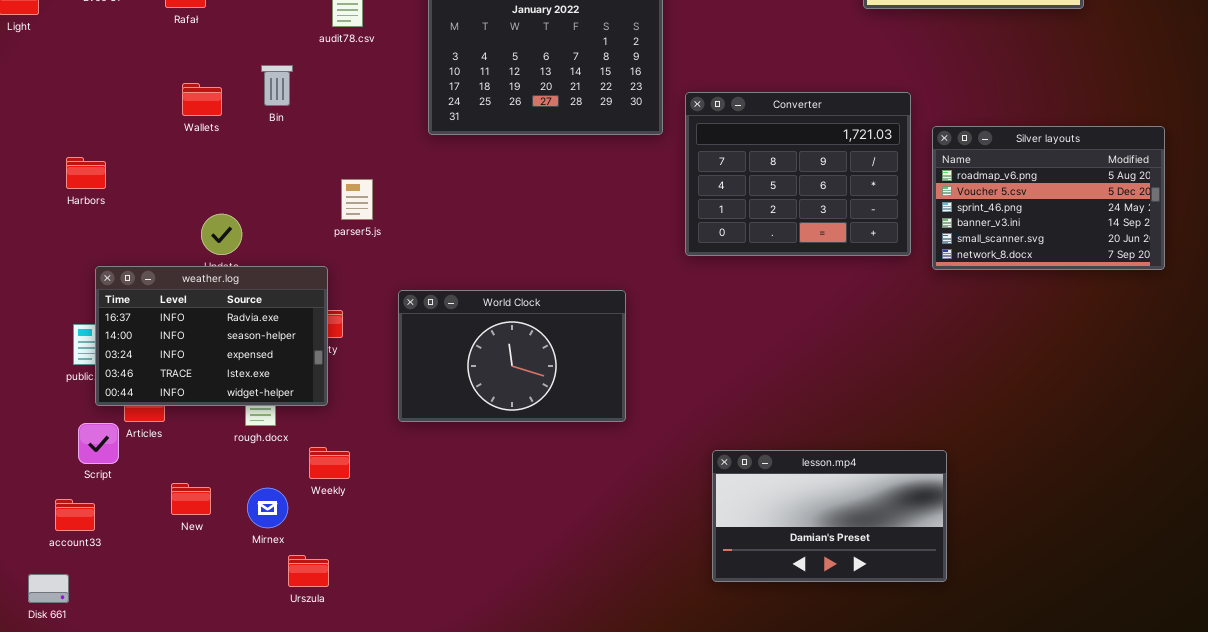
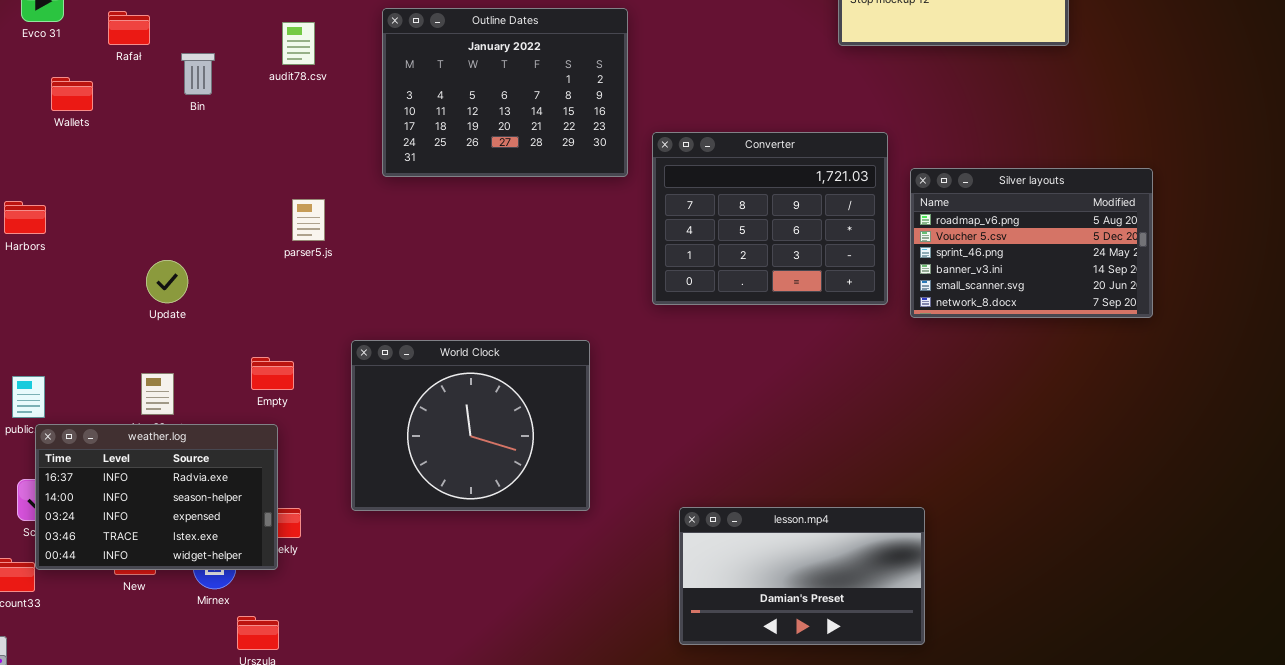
Bin: [261,65,293,106] -> [181,53,215,95], moved
Wallets: [182,83,222,116] -> [51,77,93,111], moved
parser5.js: [341,179,373,220] -> [292,199,325,241], moved
weather.log: [95,266,328,406] -> [35,424,278,570], moved
World Clock: [398,290,626,422] -> [351,340,590,511], resized

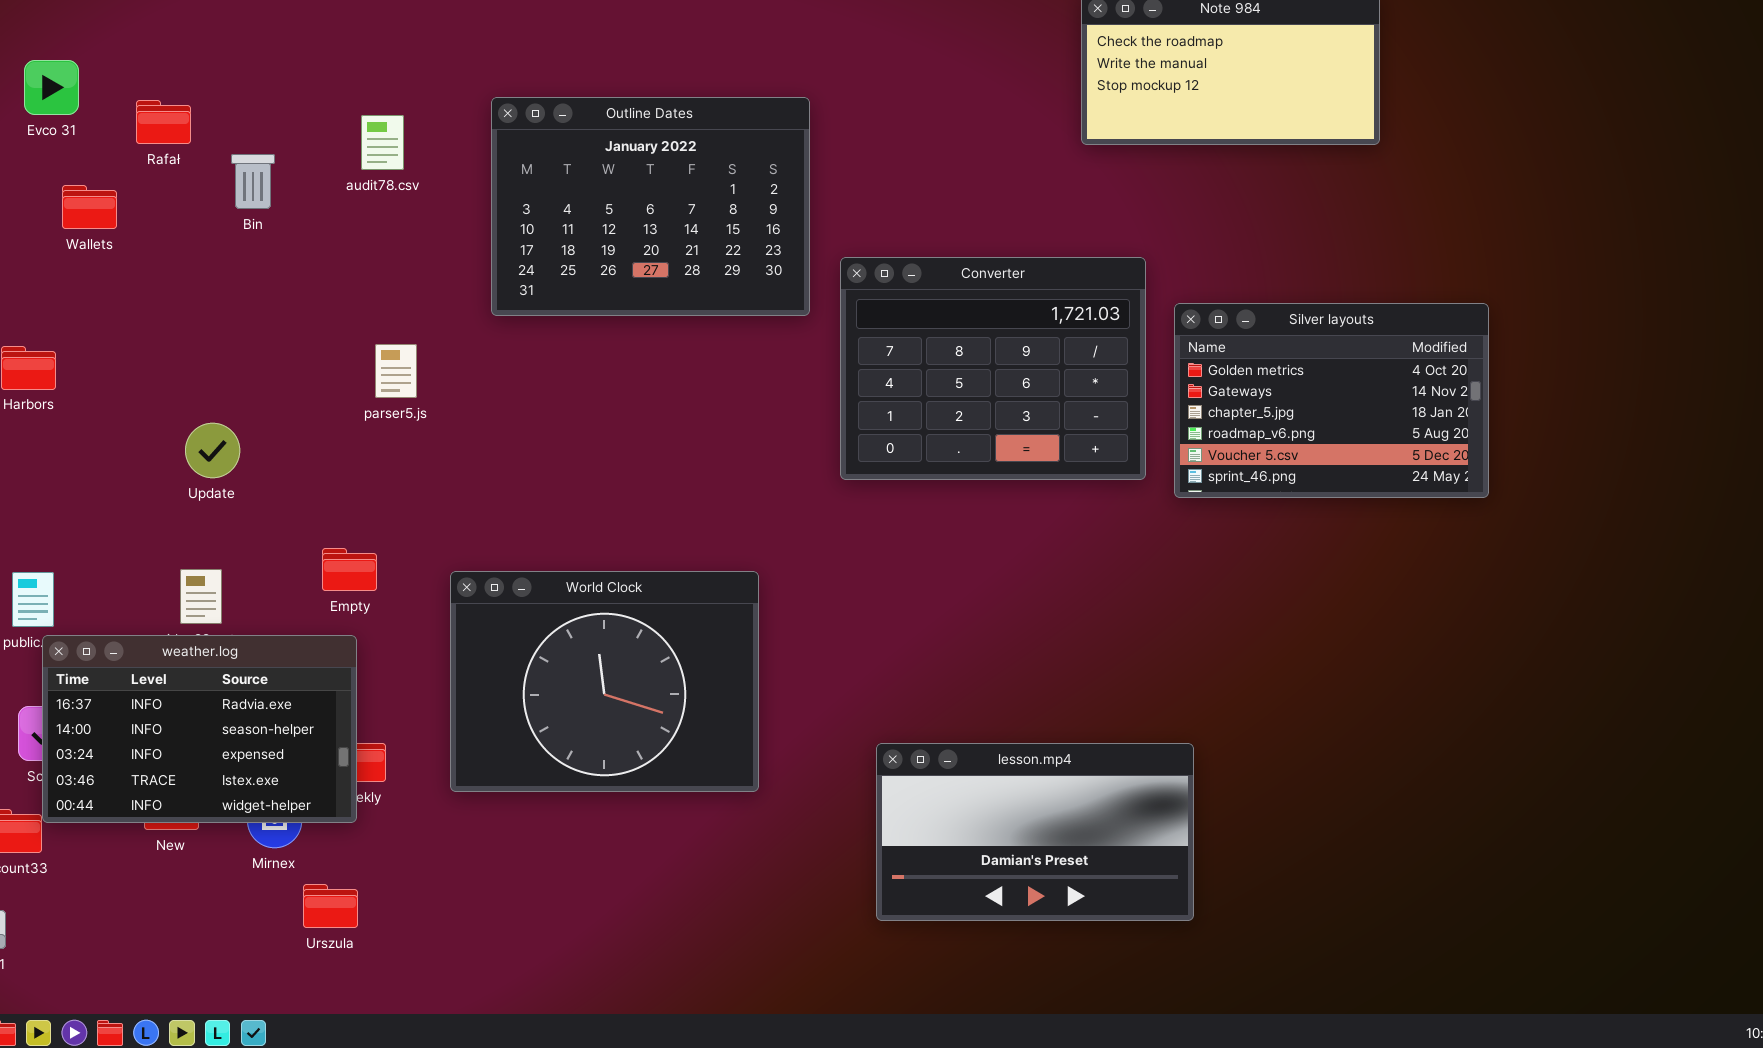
Silver layouts: [910,168,1153,318] -> [1174,303,1489,498], scrolled up 3 rows
World Clock: [351,340,590,511] -> [450,571,759,792], moved

